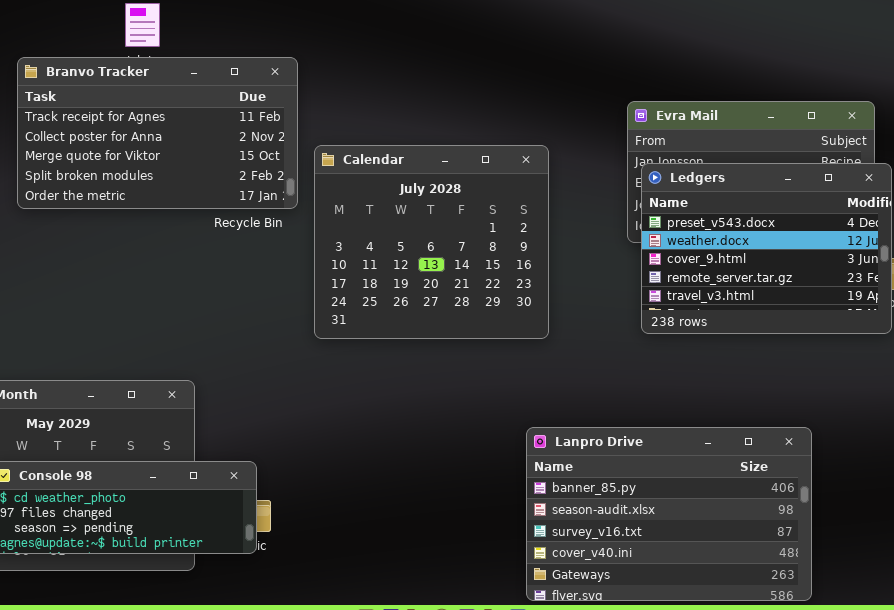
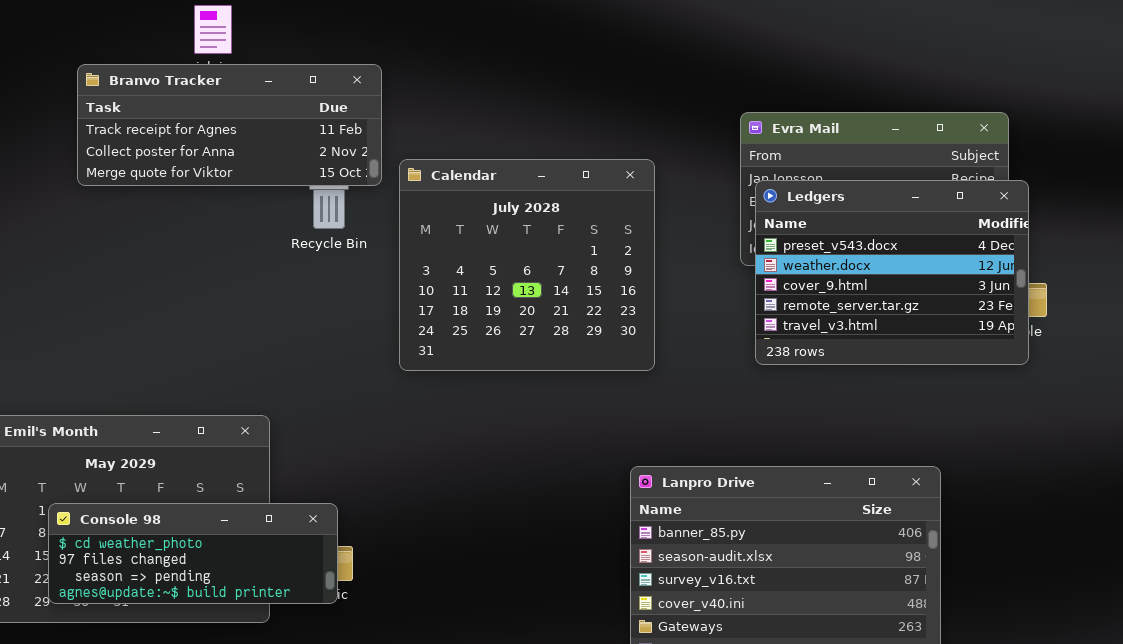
Branvo Tracker: [17,57,298,209] -> [77,64,382,186], resized

